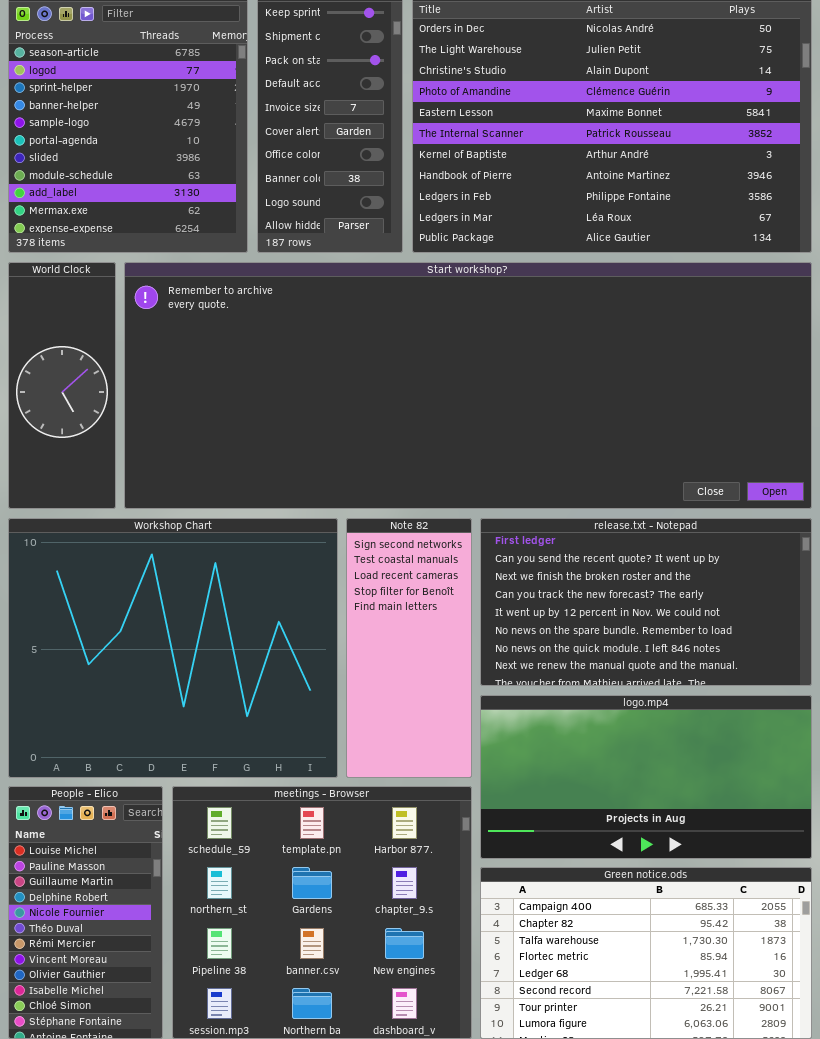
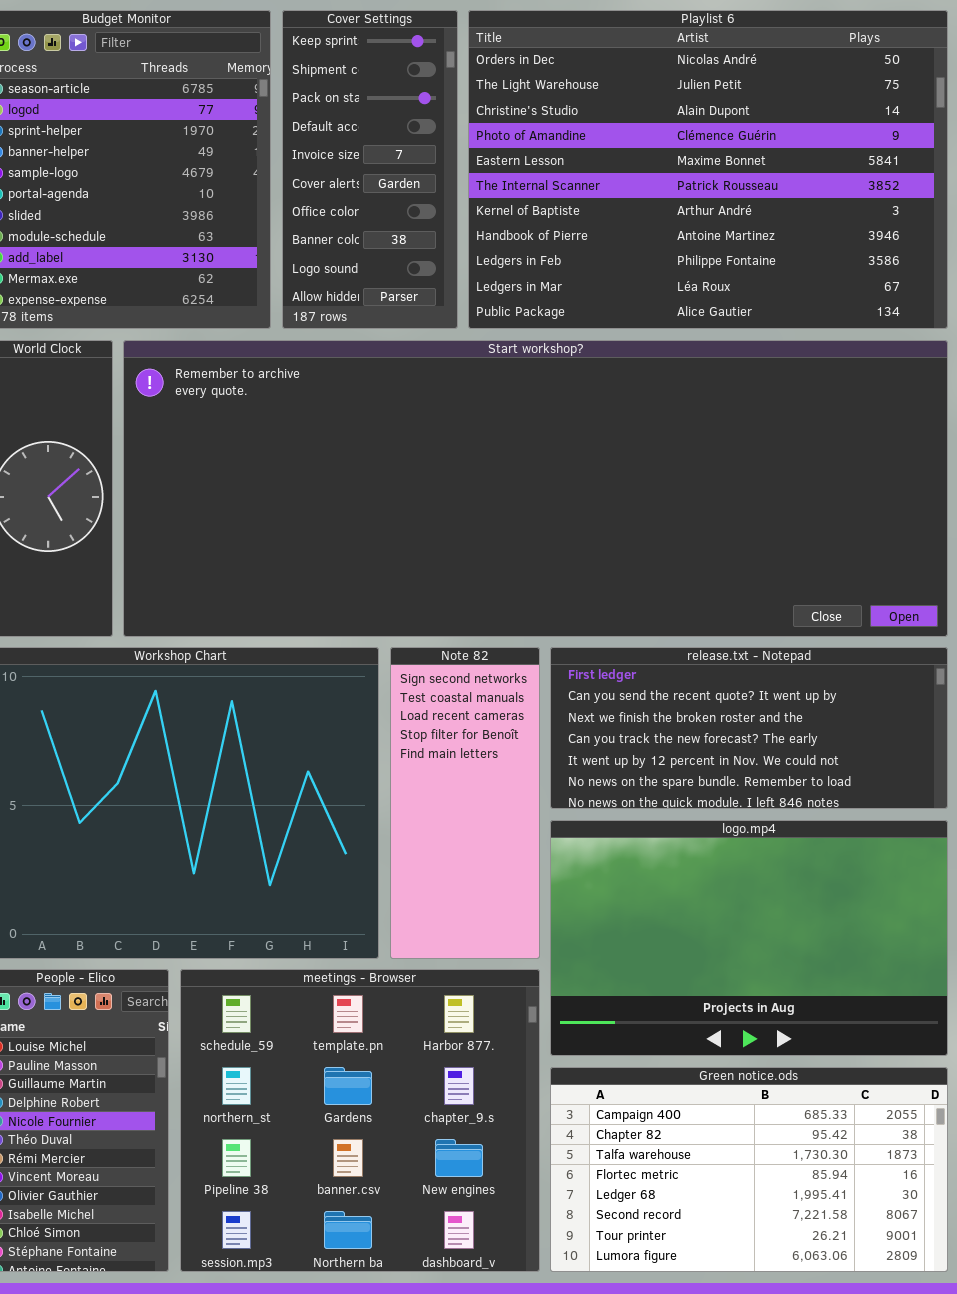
release.txt - Notepad: [480,518,812,686] -> [550,647,948,809], resized
logo.mp4: [480,695,812,859] -> [550,820,948,1056], resized

